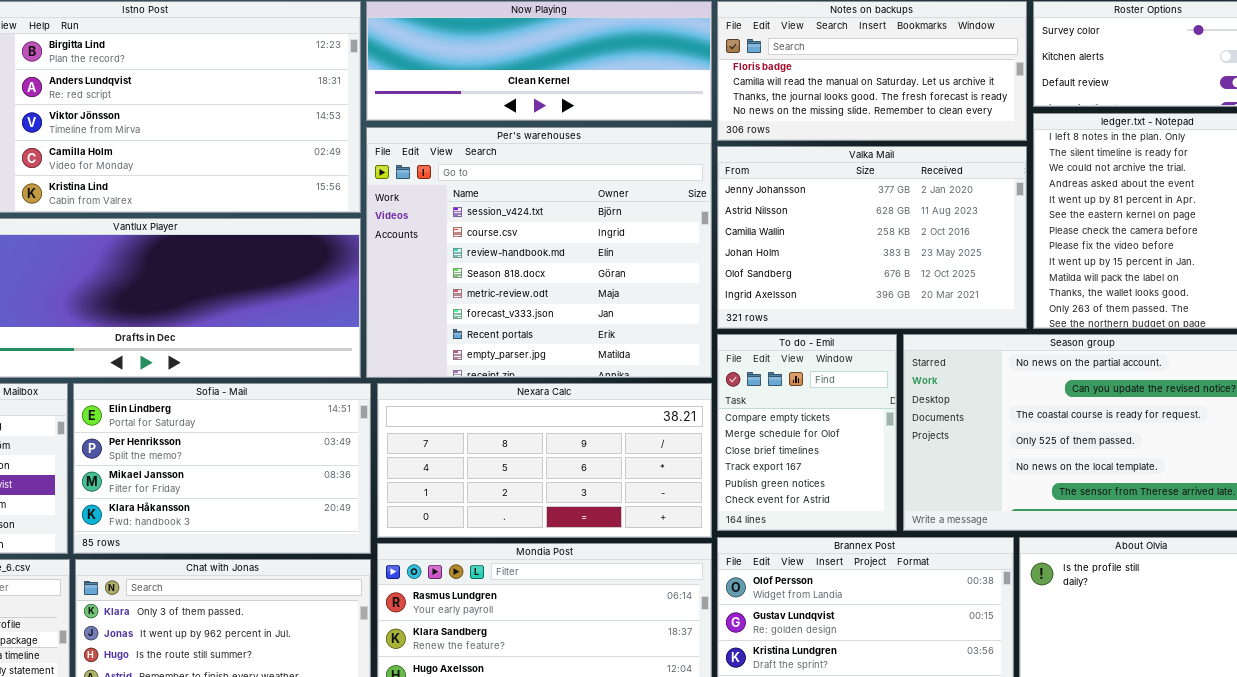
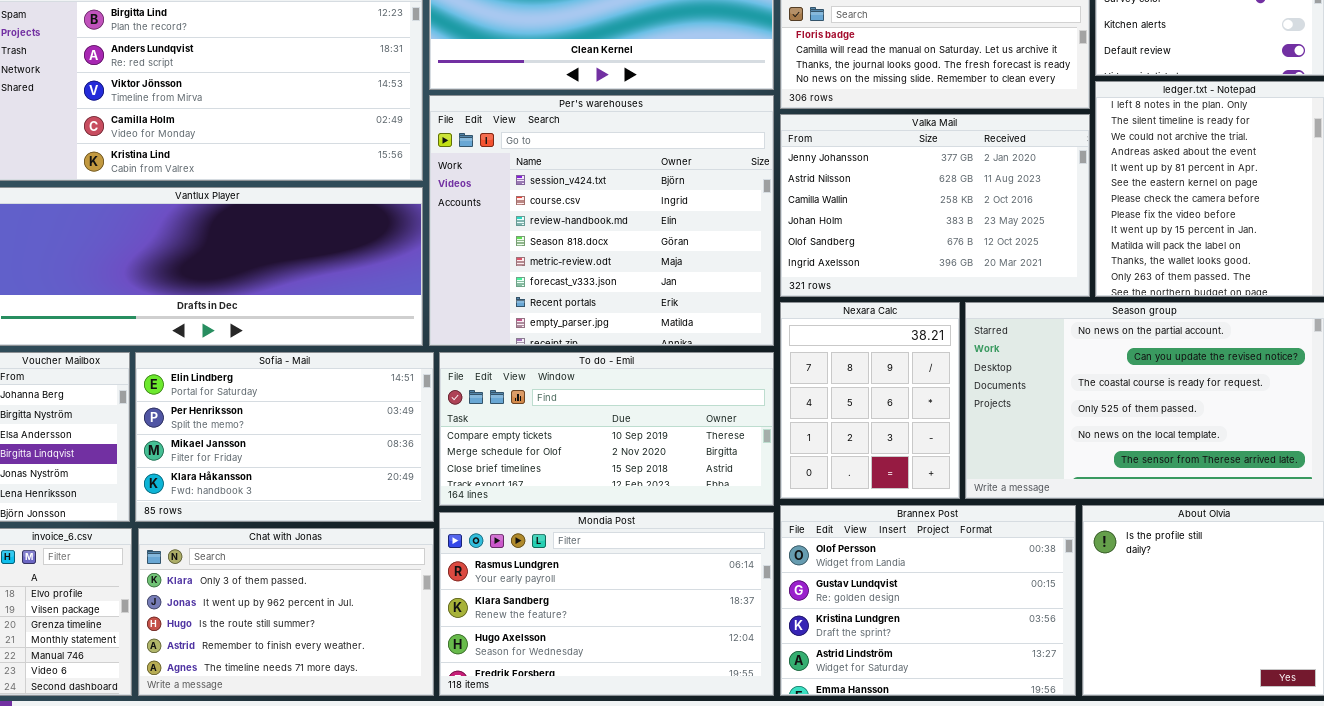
To do - Emil: [717,334,897,531] -> [439,352,774,506], moved, resized
Nexara Calc: [377,383,712,538] -> [780,302,960,499], moved, resized

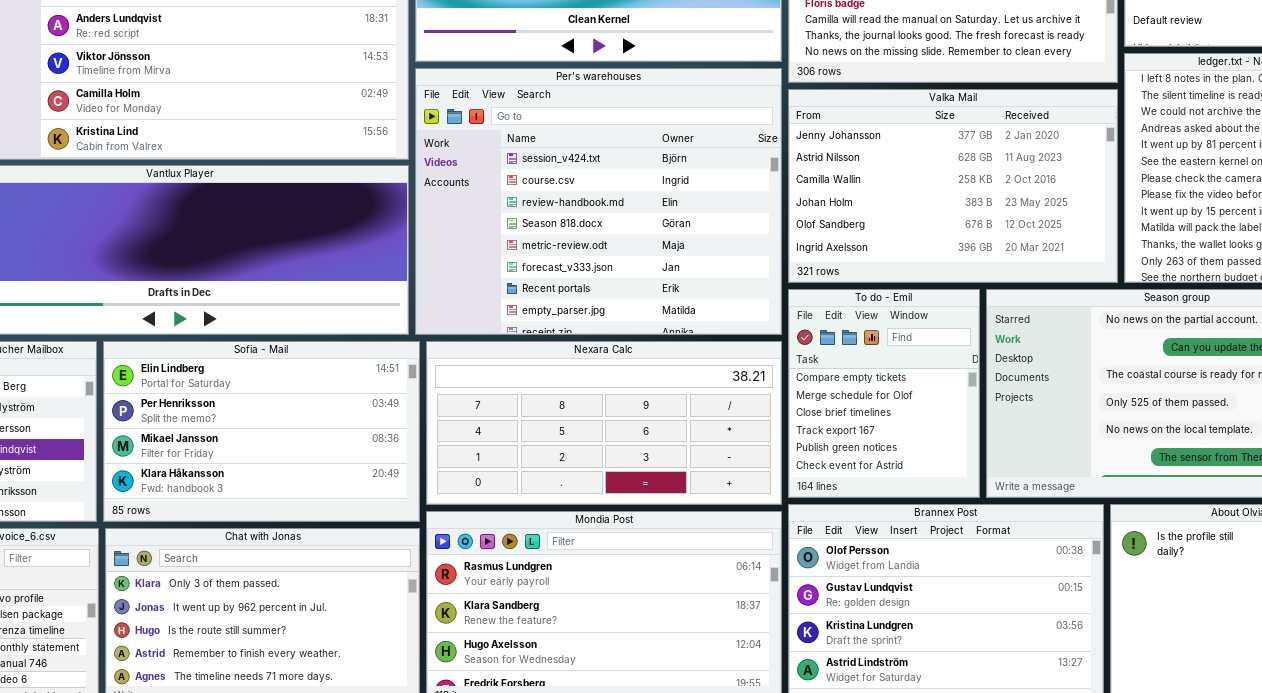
Nexara Calc: [780,302,960,499] -> [426,341,782,505], moved, resized
To do - Emil: [439,352,774,506] -> [788,289,980,498], moved, resized

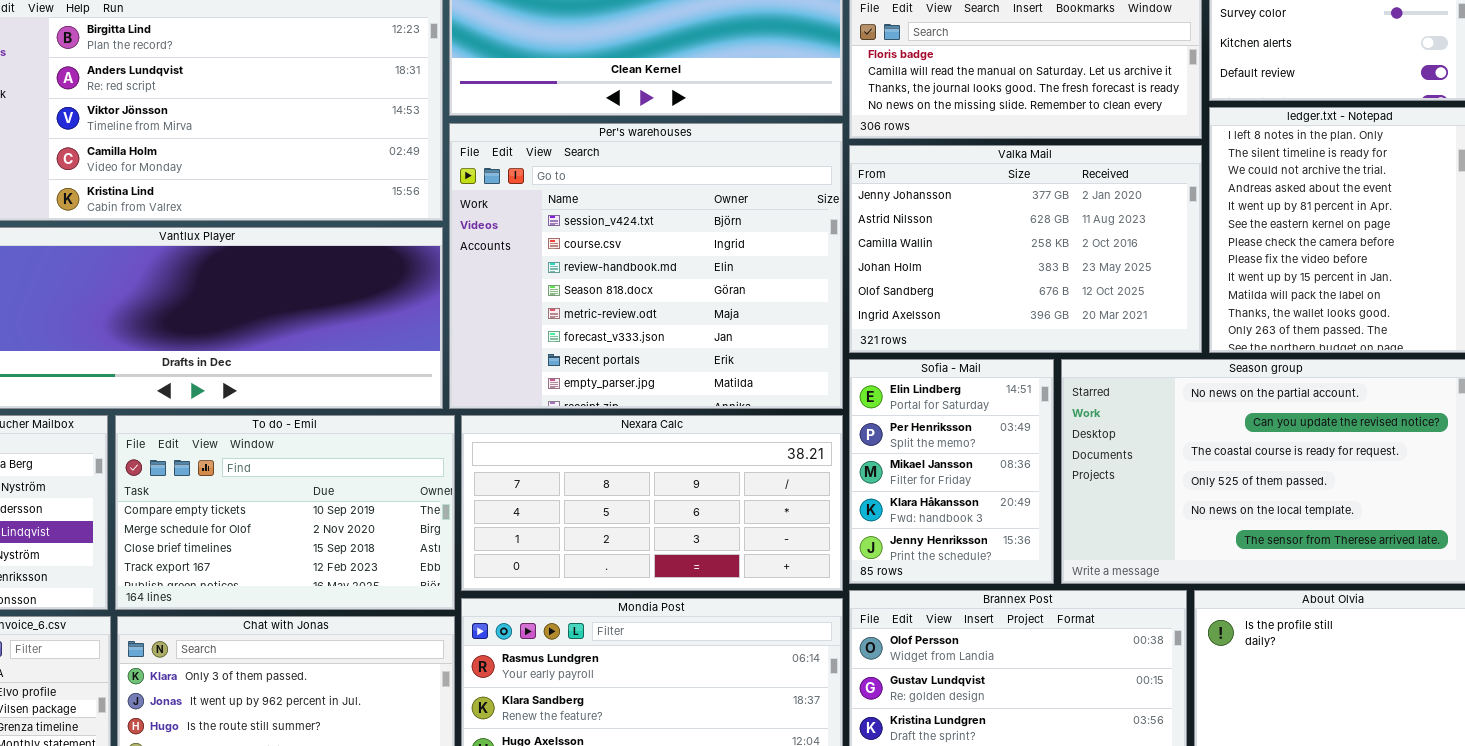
To do - Emil: [788,289,980,498] -> [115,415,455,610], moved, resized
Sofia - Mail: [103,341,420,522] -> [849,359,1054,584], moved, resized

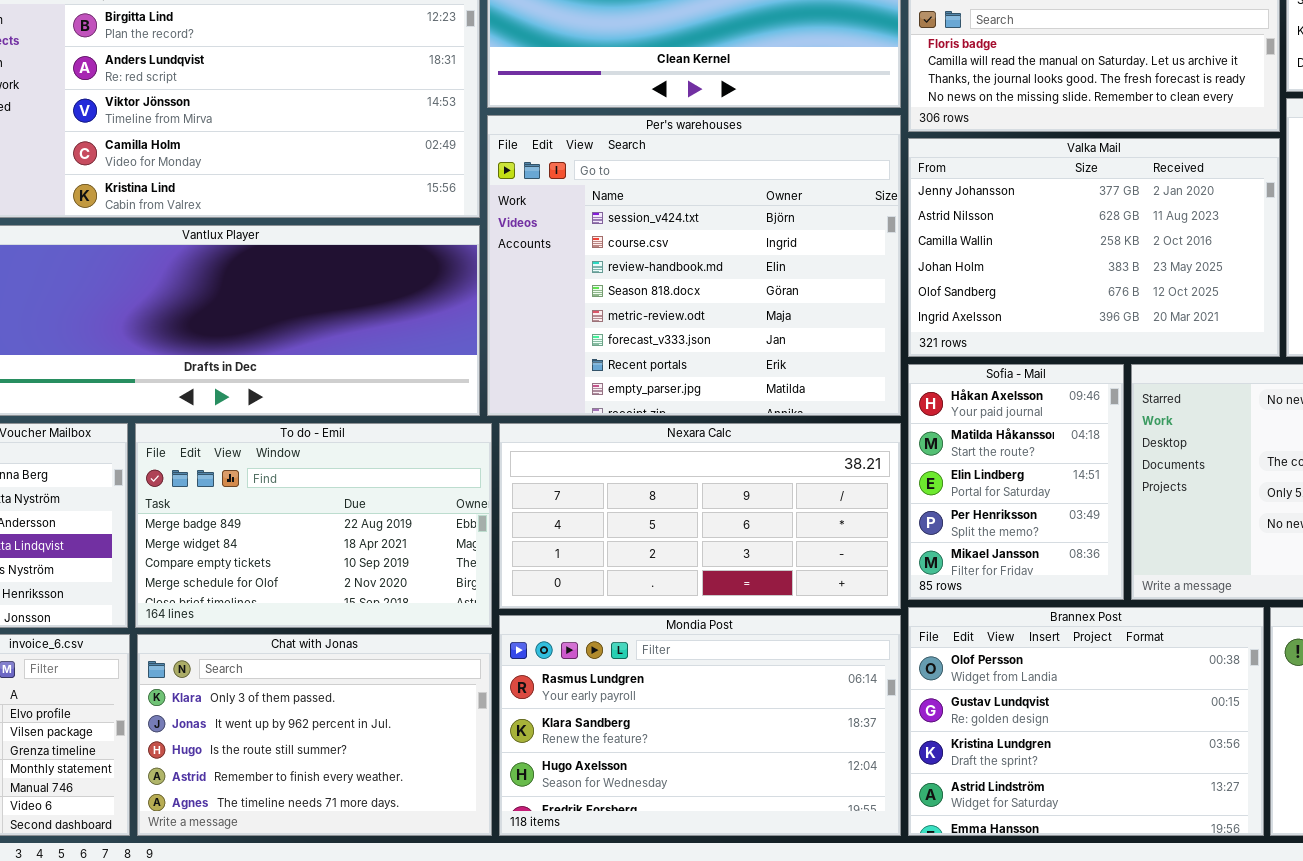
Sofia - Mail: [849,359,1054,584] -> [908,364,1124,600], scrolled up 2 rows
To do - Emil: [115,415,455,610] -> [135,423,492,628], scrolled up 2 rows

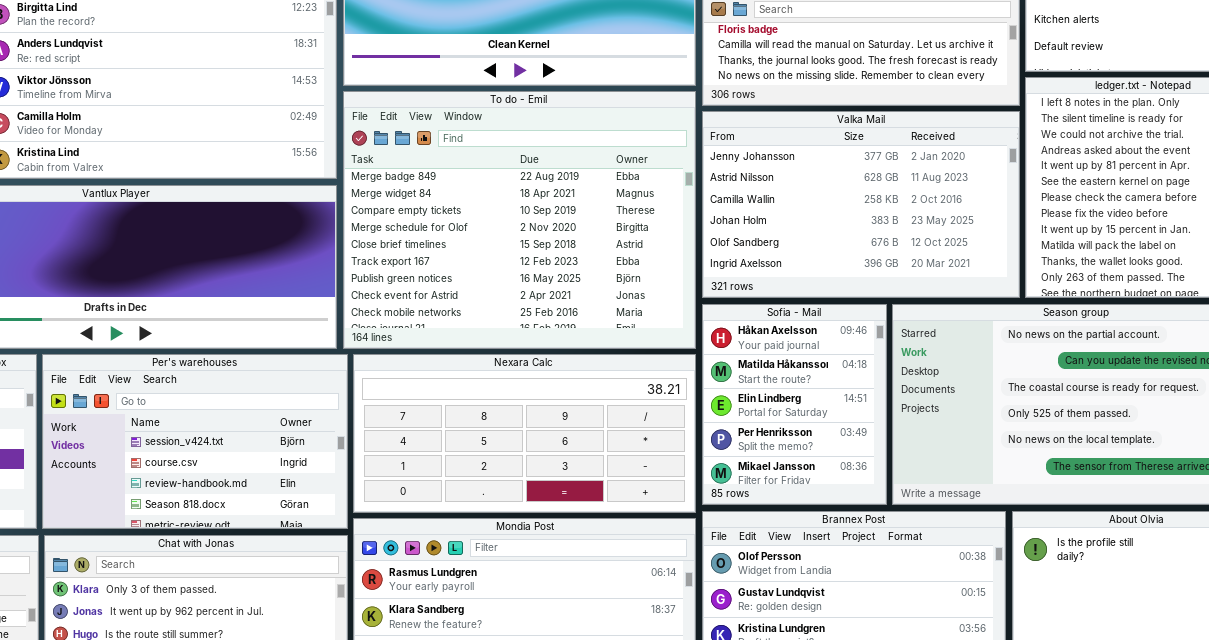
Per's warehouses: [487,115,901,416] -> [42,354,348,529], moved, resized
To do - Emil: [135,423,492,628] -> [343,91,696,349], moved, resized

